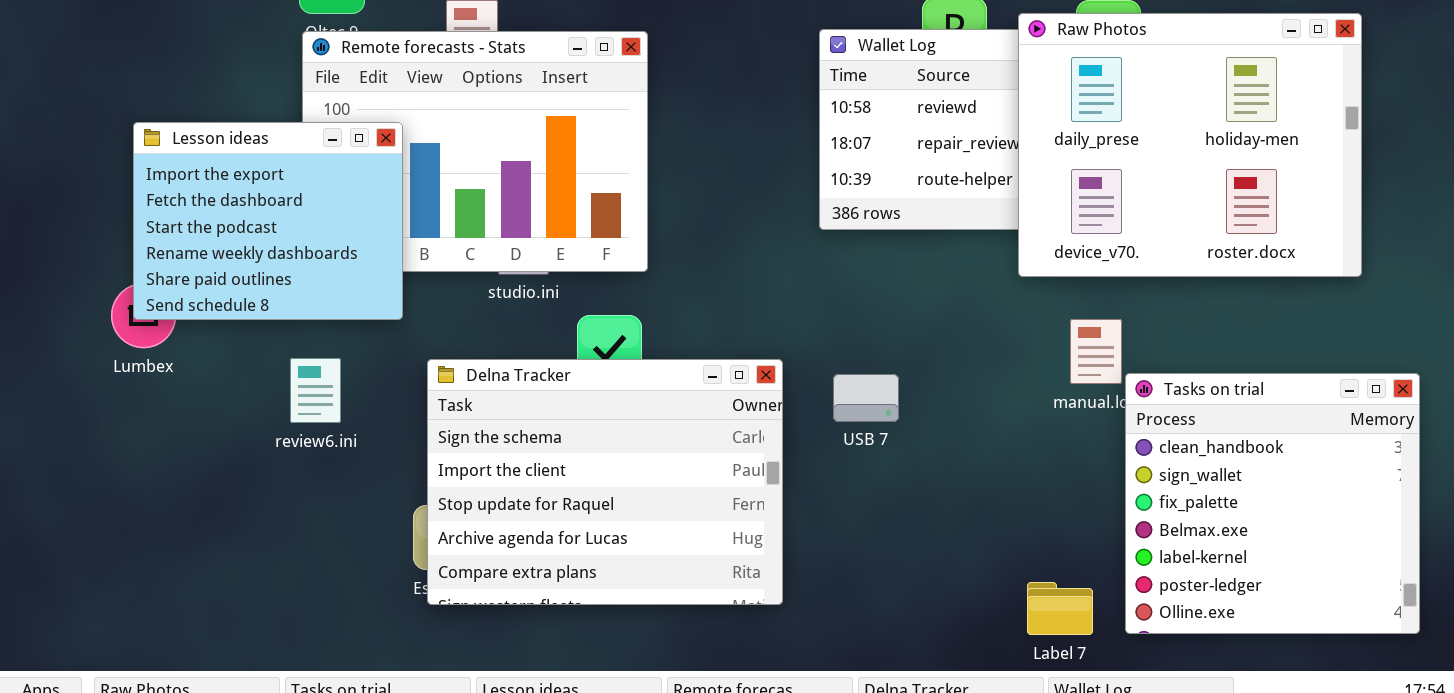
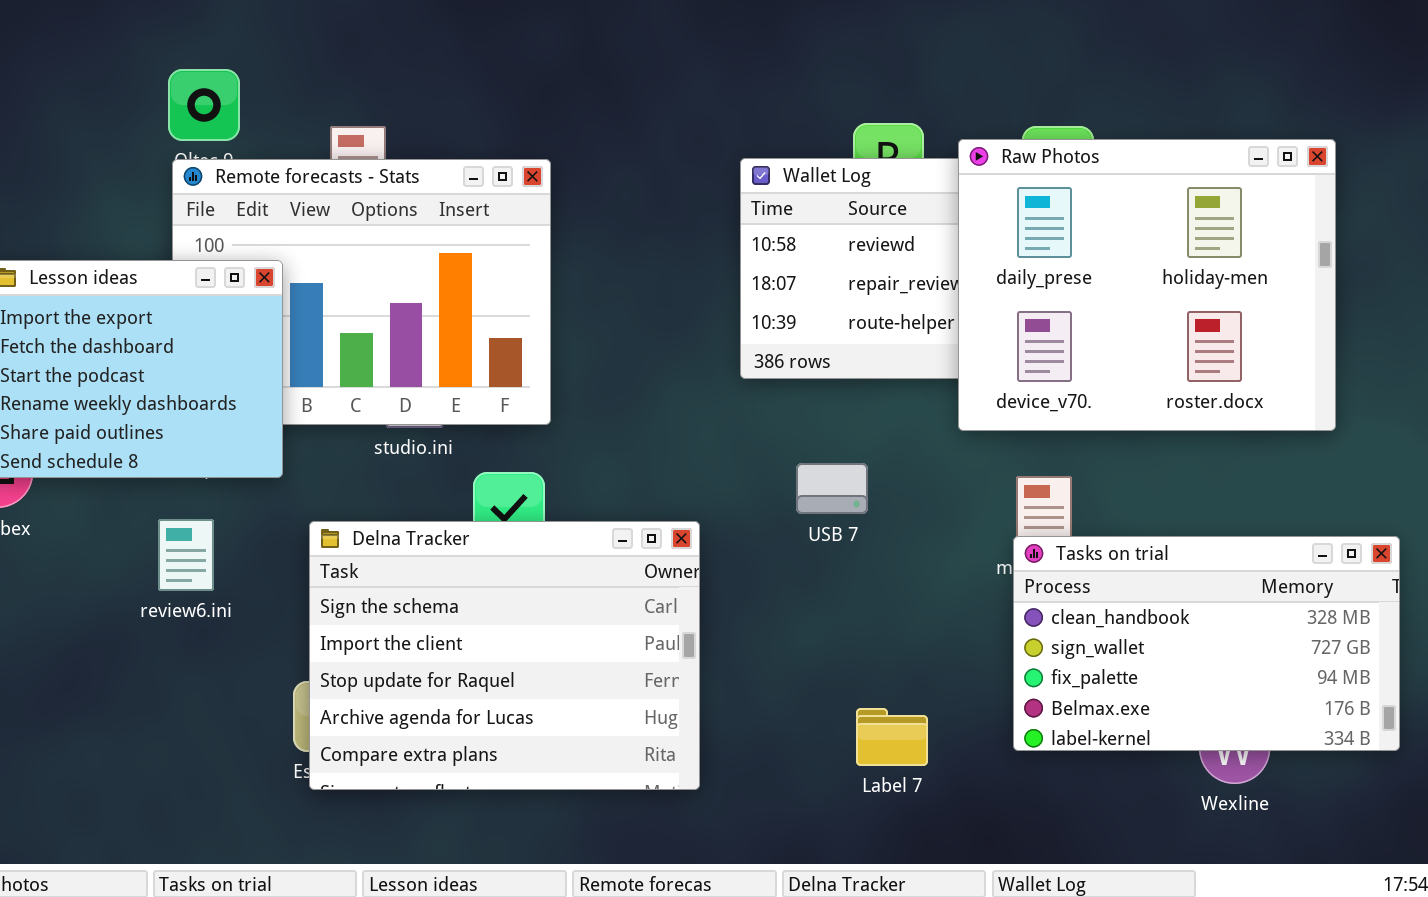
Tasks on trial: [1125,373,1420,634] -> [1013,536,1400,751], resized
USB 7: [833,374,899,422] -> [796,463,868,514], moved
Label 7: [1027,582,1093,635] -> [856,708,928,766], moved

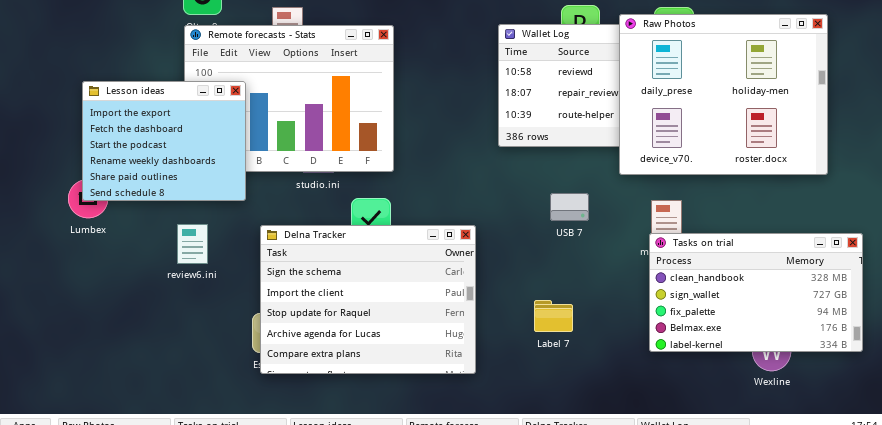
USB 7: [796,463,868,514] -> [550,193,589,221], moved
Label 7: [856,708,928,766] -> [534,300,573,332], moved

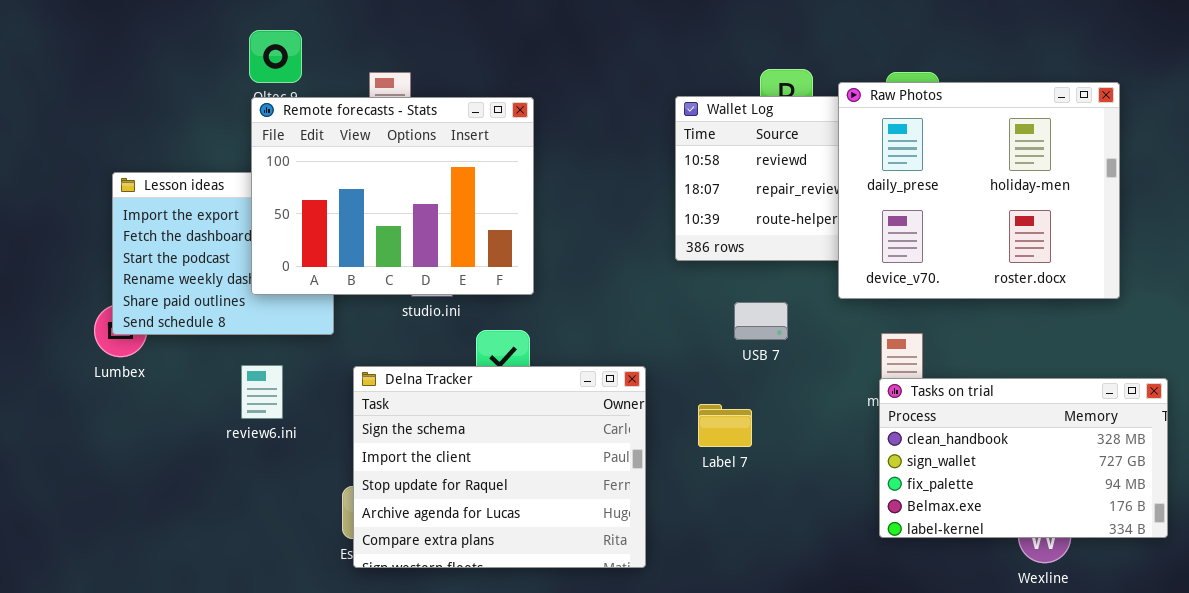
Remote forecasts - Stats: [184,25,394,172] -> [251,97,534,295], raised
USB 7: [550,193,589,221] -> [734,302,788,340], moved
Label 7: [534,300,573,332] -> [698,404,752,447], moved

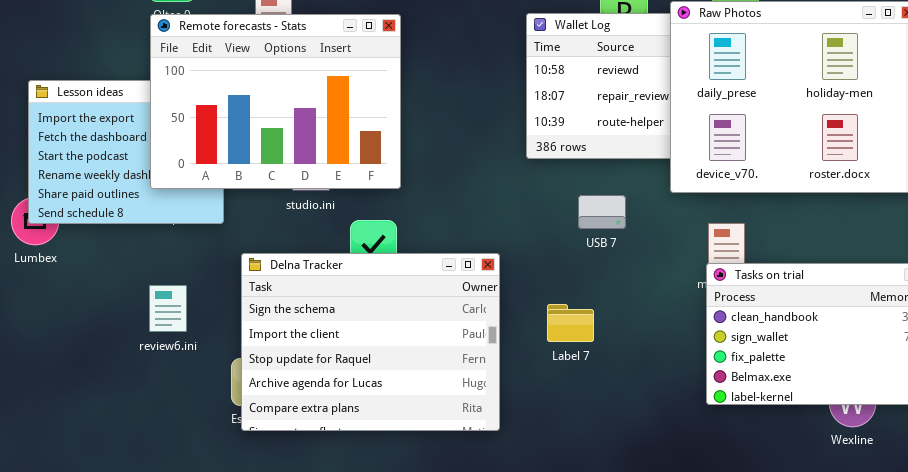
review6.ini: [241,365,283,419] -> [149,285,187,332], moved
Label 7: [698,404,752,447] -> [547,304,594,342], moved

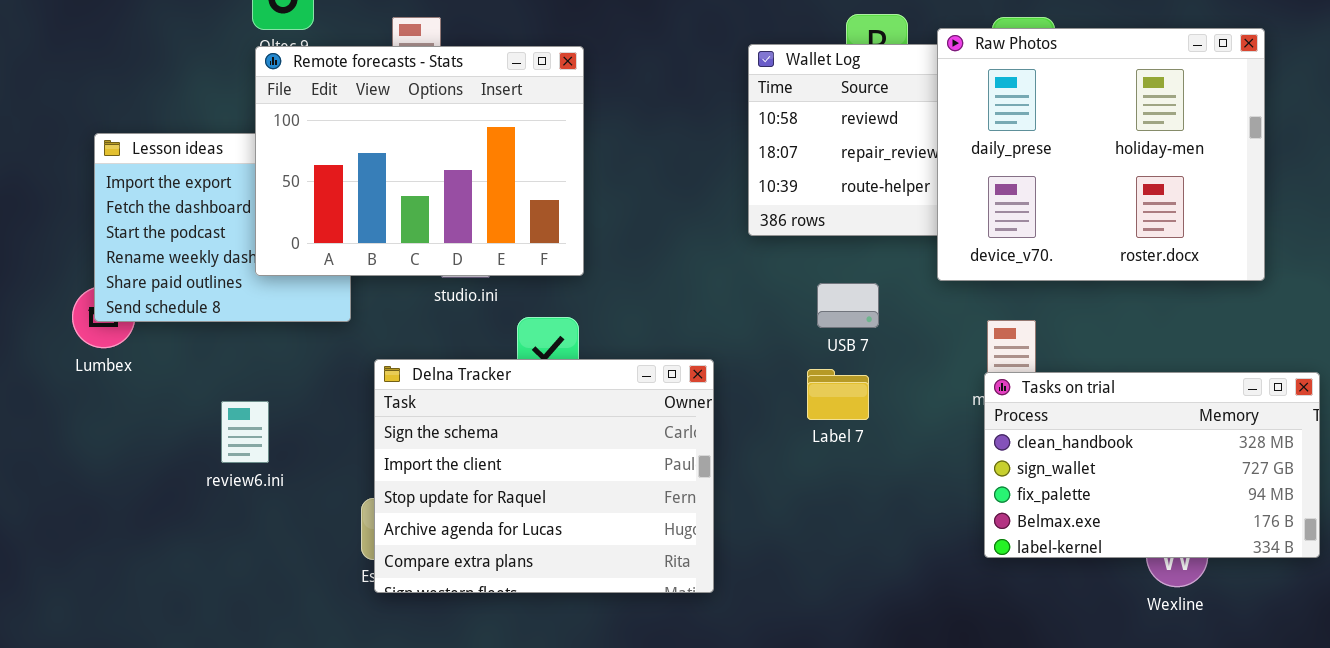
review6.ini: [149,285,187,332] -> [221,401,269,463], moved
Label 7: [547,304,594,342] -> [807,369,869,420], moved

